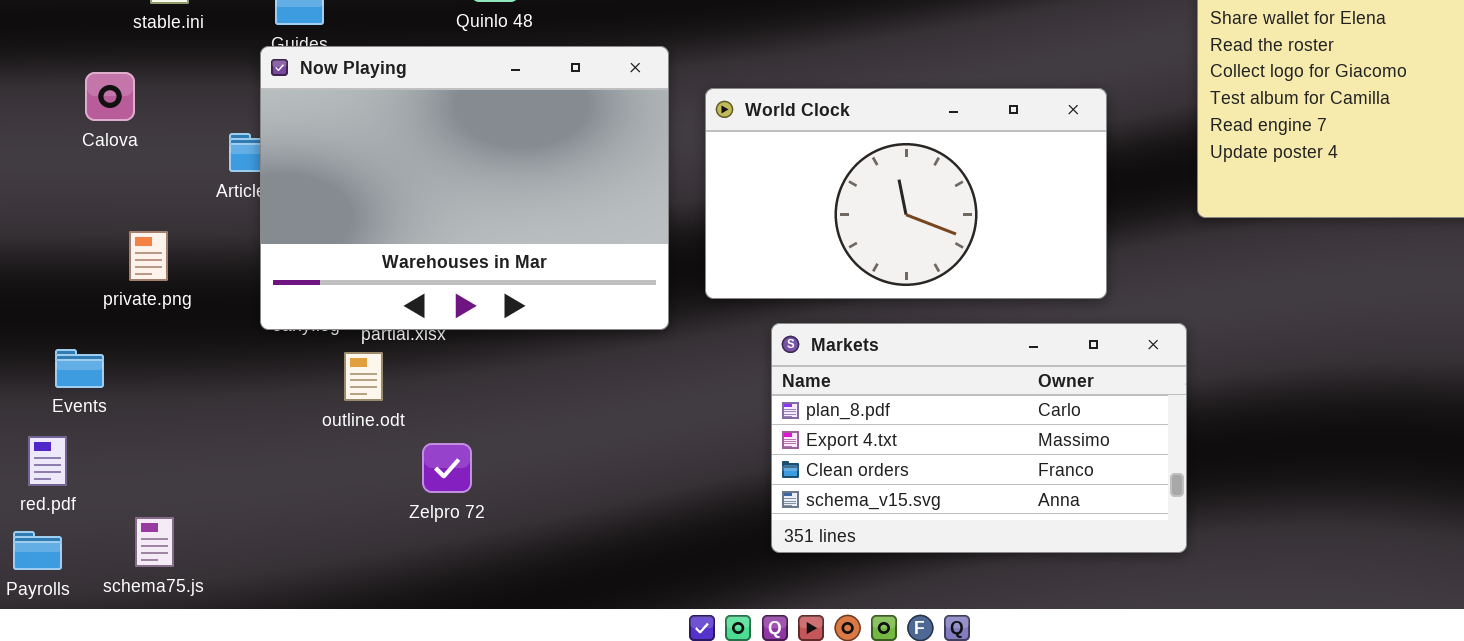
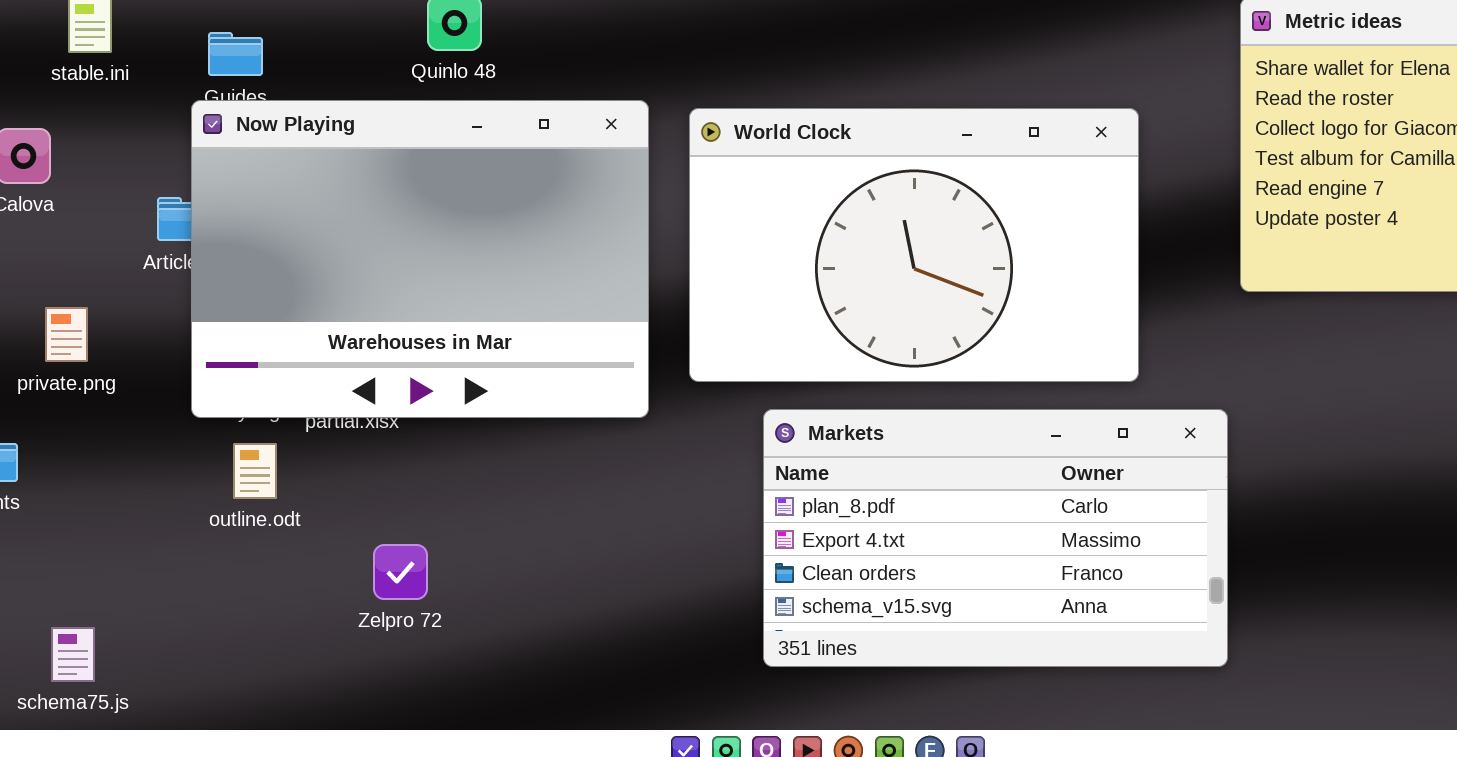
World Clock: [705,88,1107,299] -> [689,108,1139,382], resized
outline.odt: [344,352,383,401] -> [233,443,277,499], moved

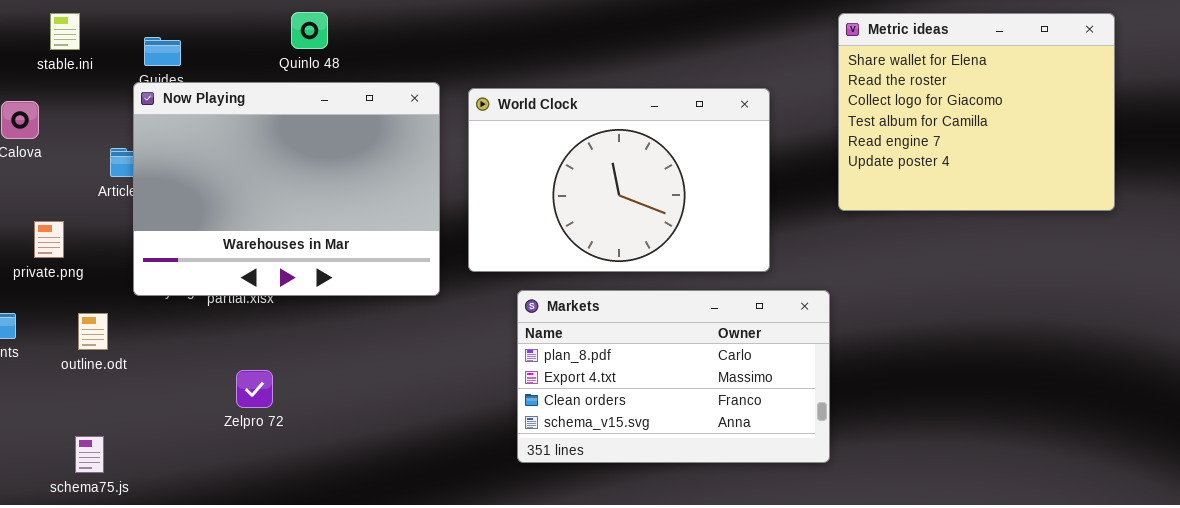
outline.odt: [233,443,277,499] -> [78,313,108,350], moved
Zelpro 72: [373,544,428,600] -> [236,370,273,408], moved
schema75.js: [51,627,95,682] -> [75,436,104,473], moved

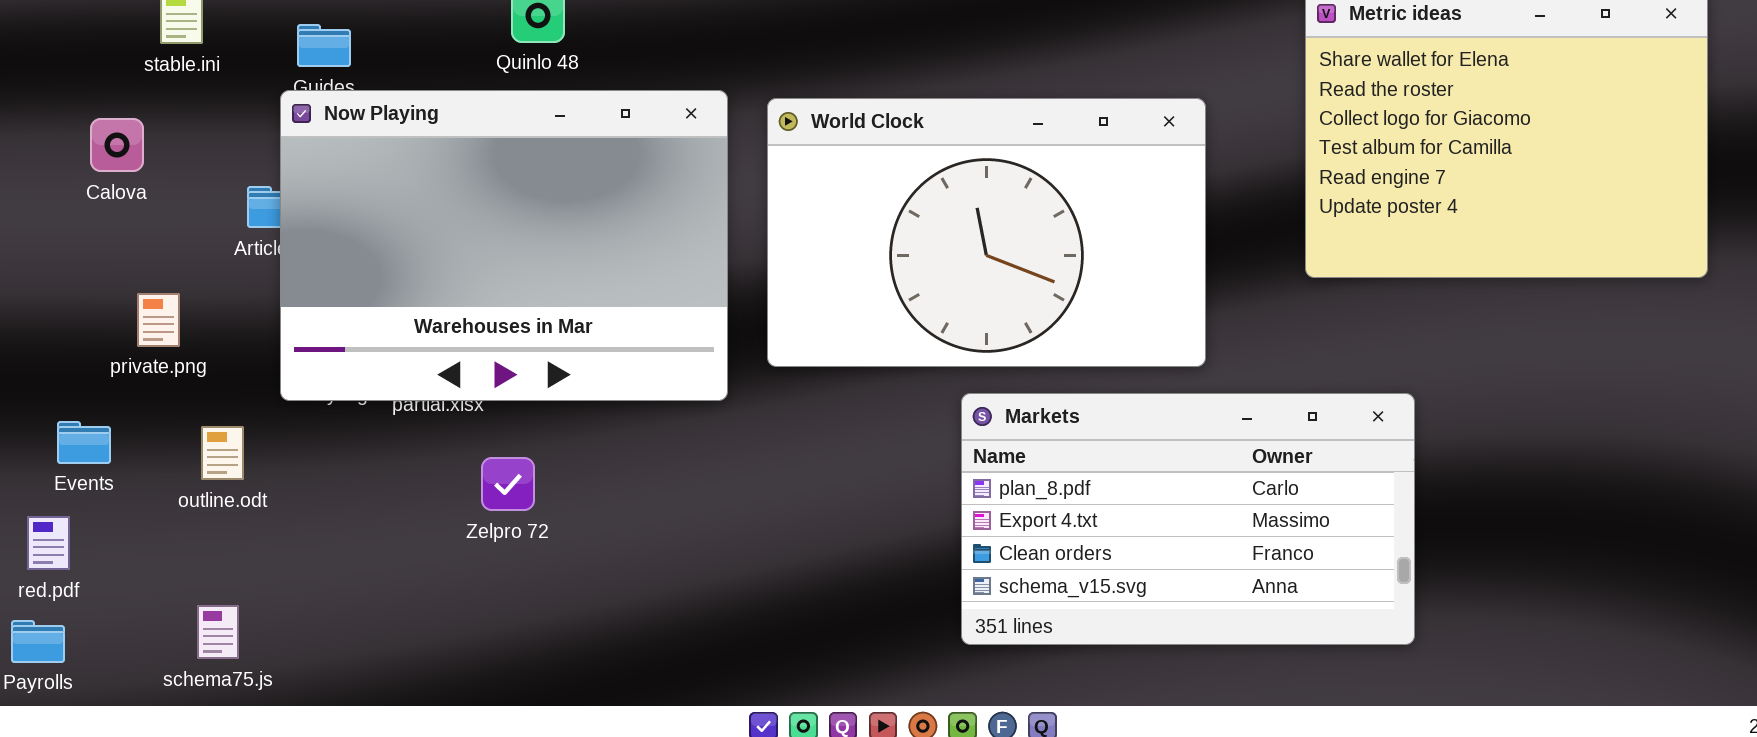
Markets: [517,290,830,463] -> [961,393,1415,645], moved
Zelpro 72: [236,370,273,408] -> [481,457,535,511], moved

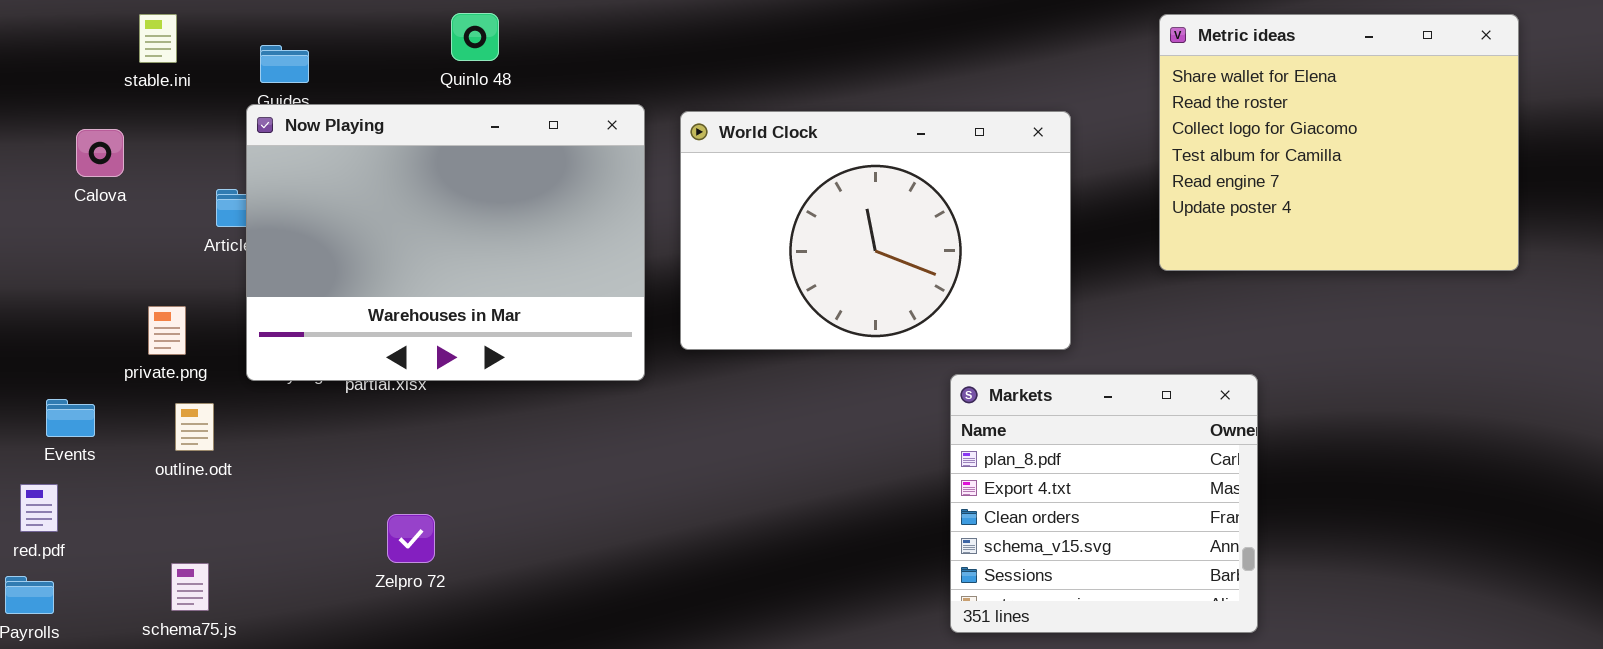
private.png: [137,293,180,347] -> [148,306,186,355], moved
Markets: [961,393,1415,645] -> [950,374,1258,633], resized
Zelpro 72: [481,457,535,511] -> [387,514,435,563], moved

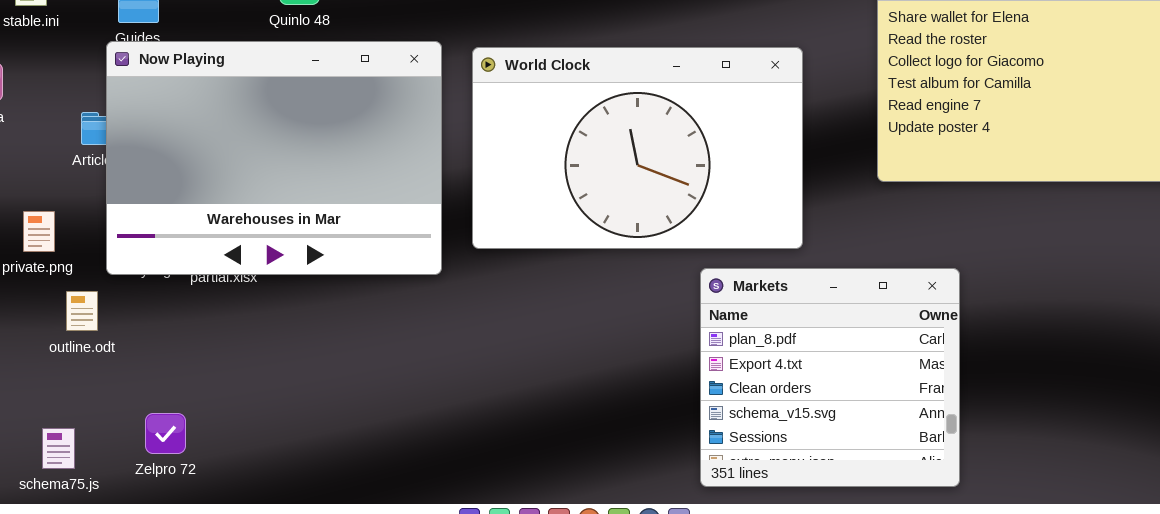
outline.odt: [175,403,214,451] -> [66,291,98,331], moved
Zelpro 72: [387,514,435,563] -> [145,413,186,454], moved

